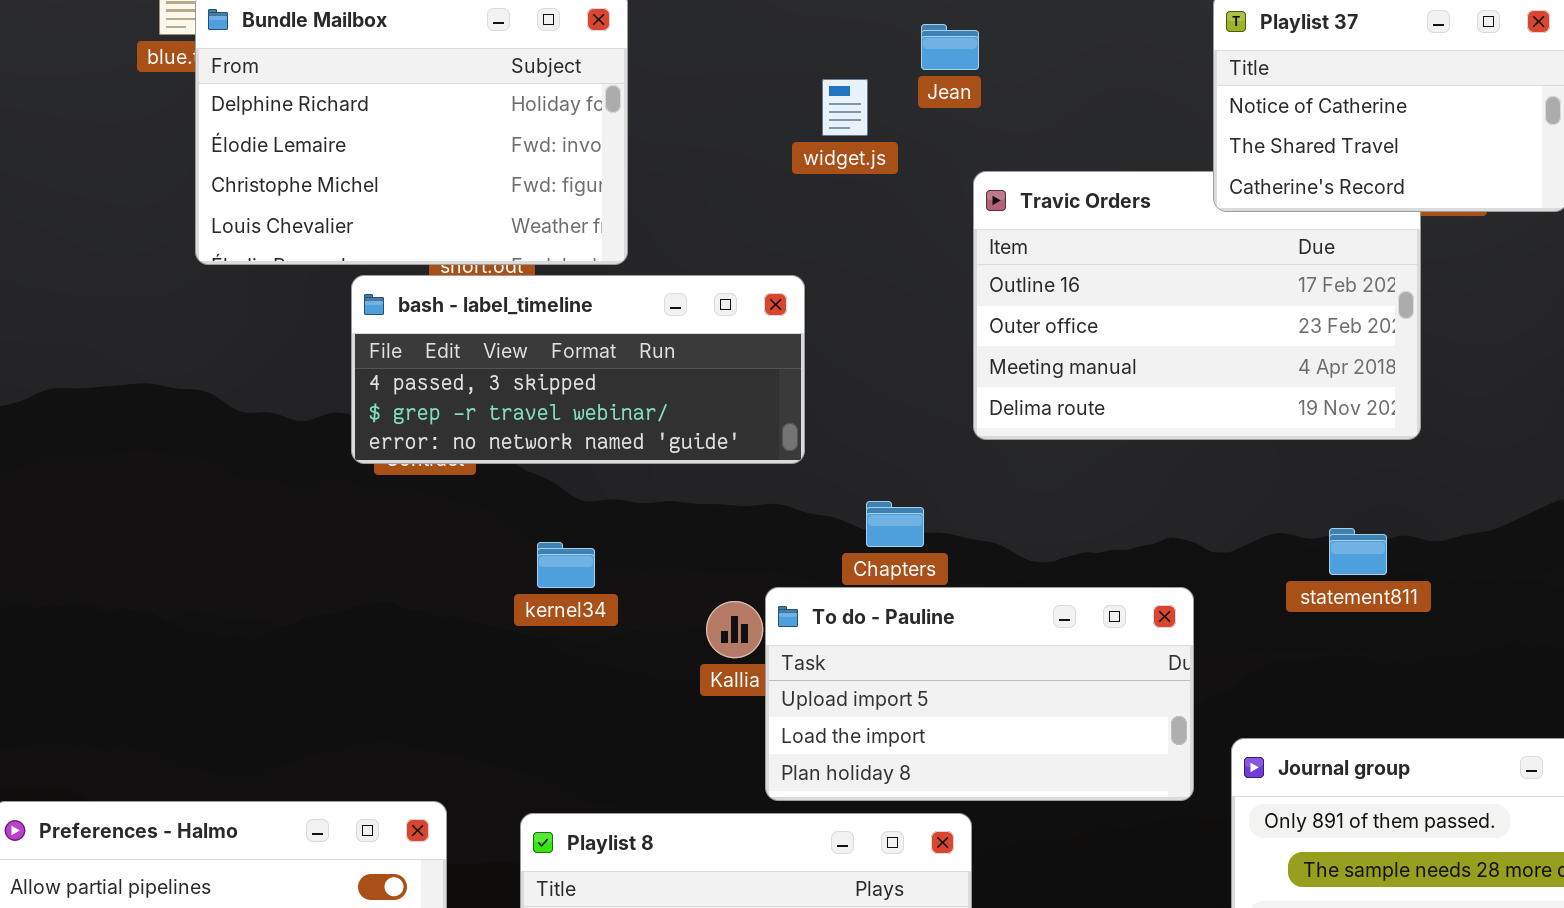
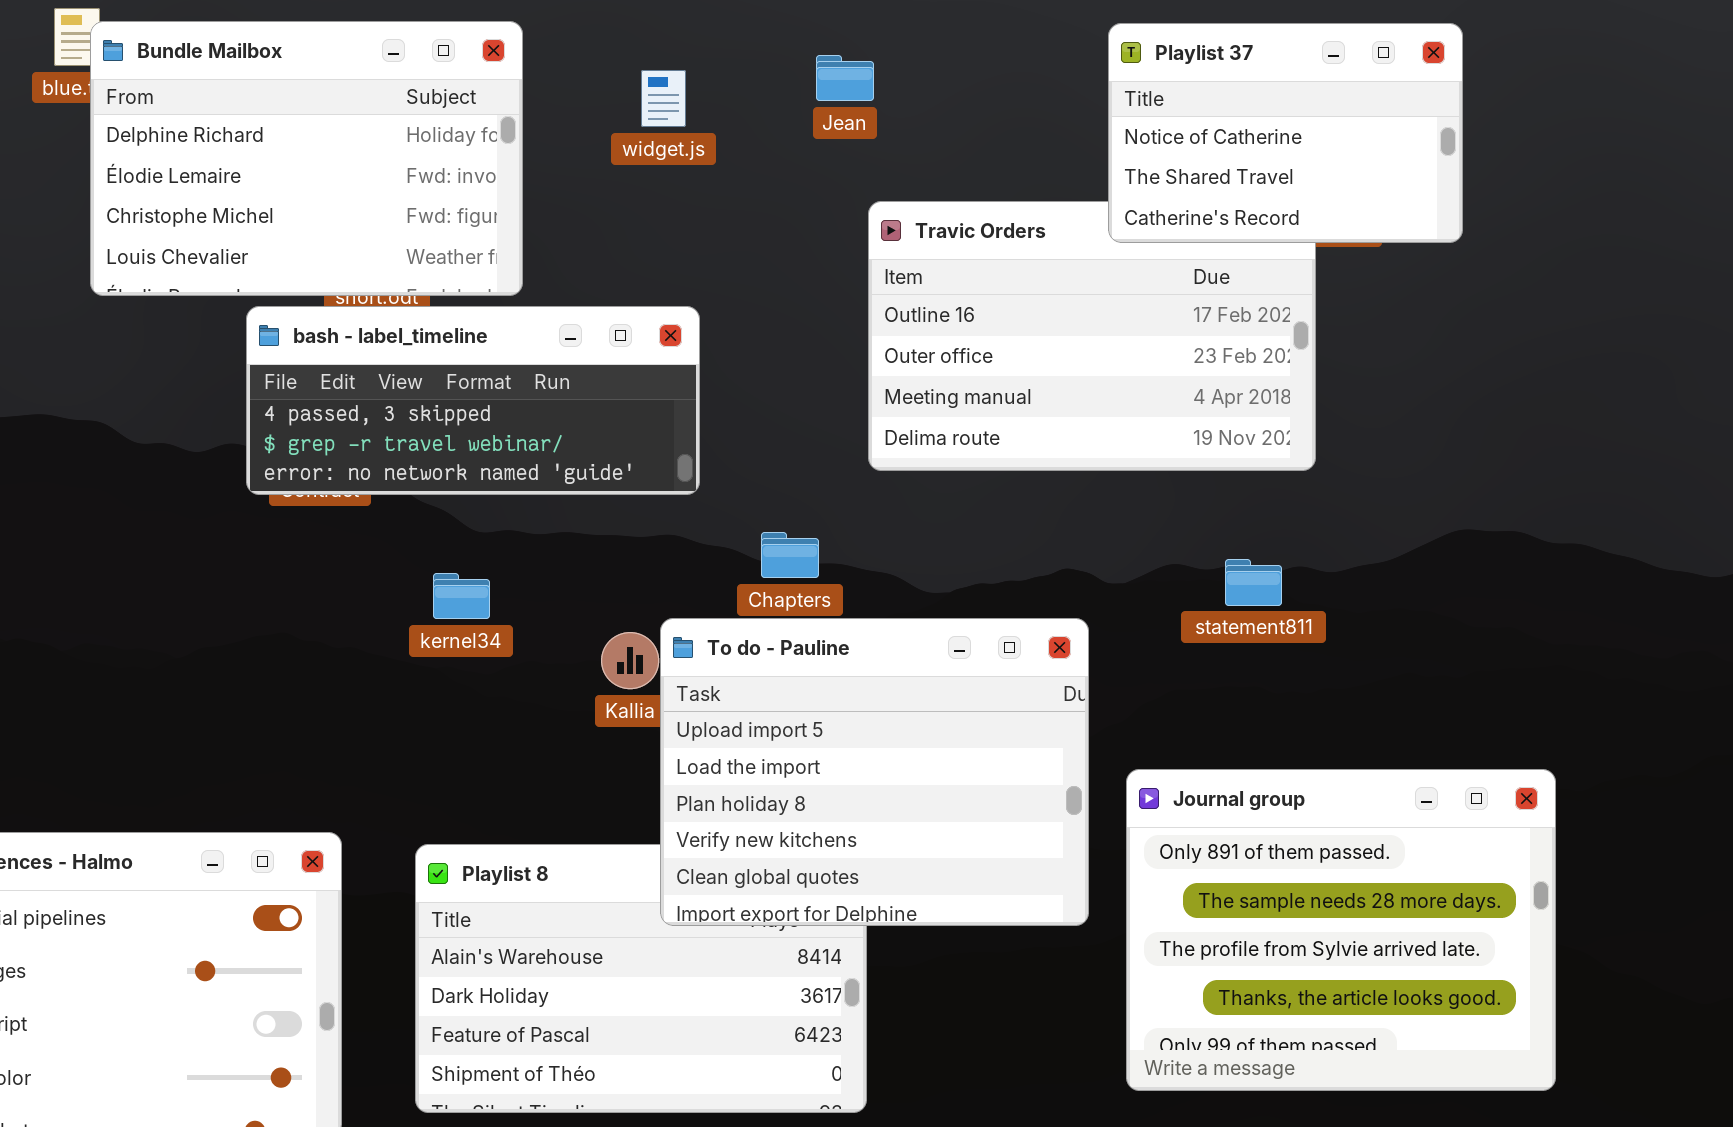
widget.js: [822,79,868,136] -> [641,70,686,127], moved
To do - Pauline: [765,587,1194,801] -> [660,618,1089,926], resized

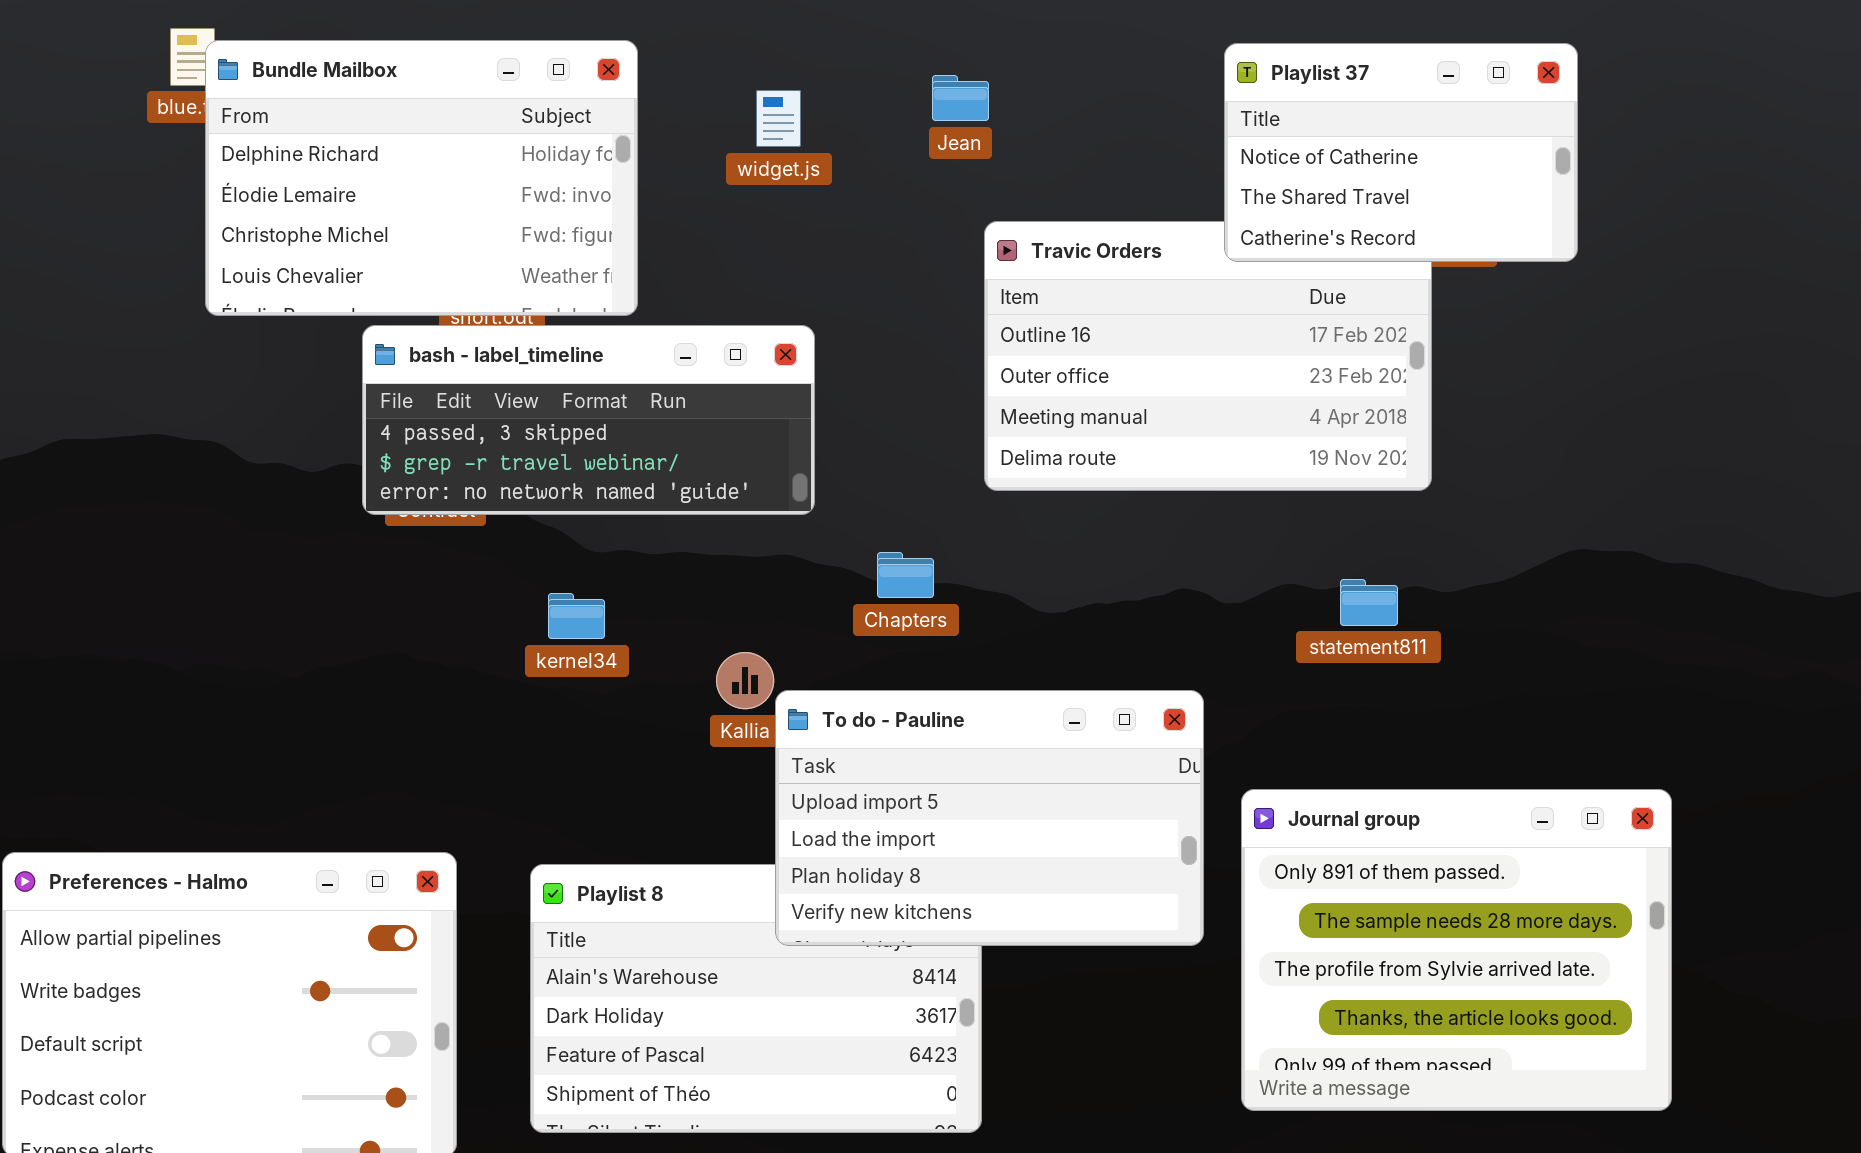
To do - Pauline: [660,618,1089,926] -> [775,690,1204,946], resized

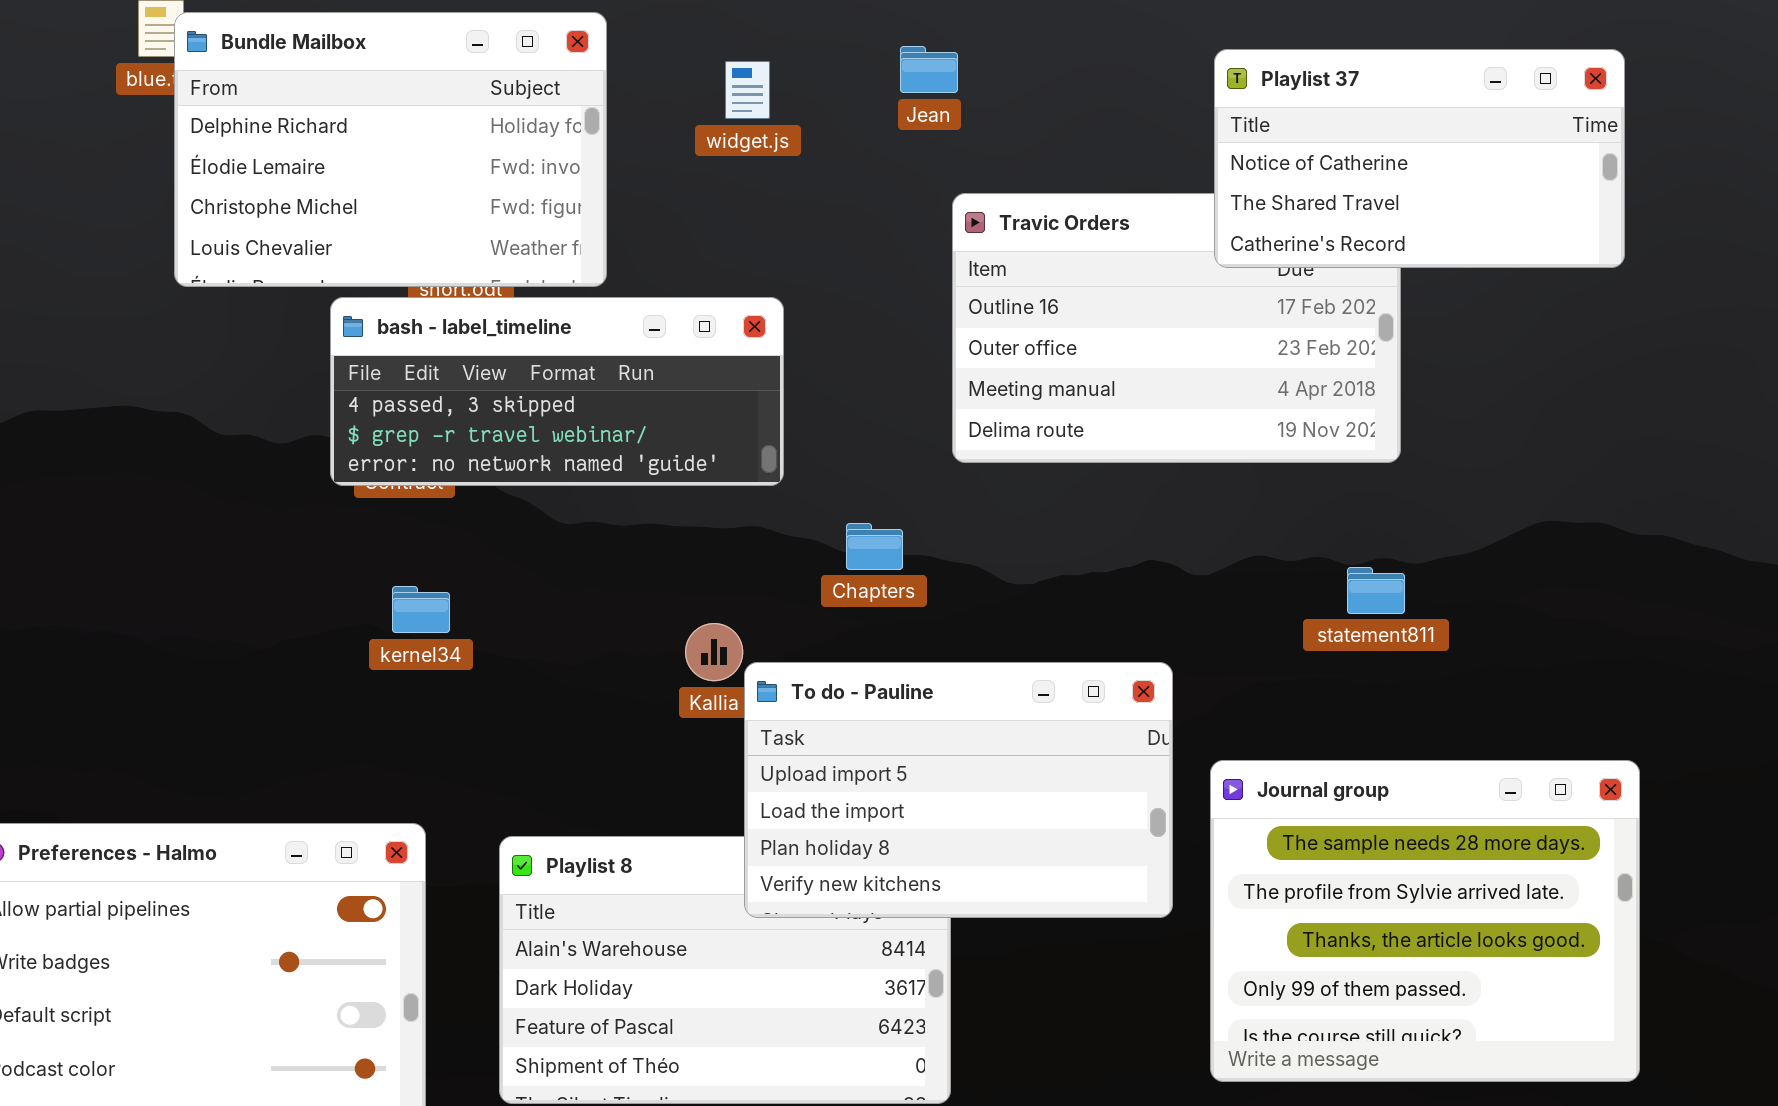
Playlist 37: [1224,43,1578,262] -> [1214,49,1625,268], moved, resized
statement811: [1340,579,1398,626] -> [1347,567,1405,614], moved
kernel34: [548,593,605,639] -> [392,586,450,633], moved
Journal group: [1241,789,1672,1111] -> [1210,760,1640,1082], scrolled down 1 row

